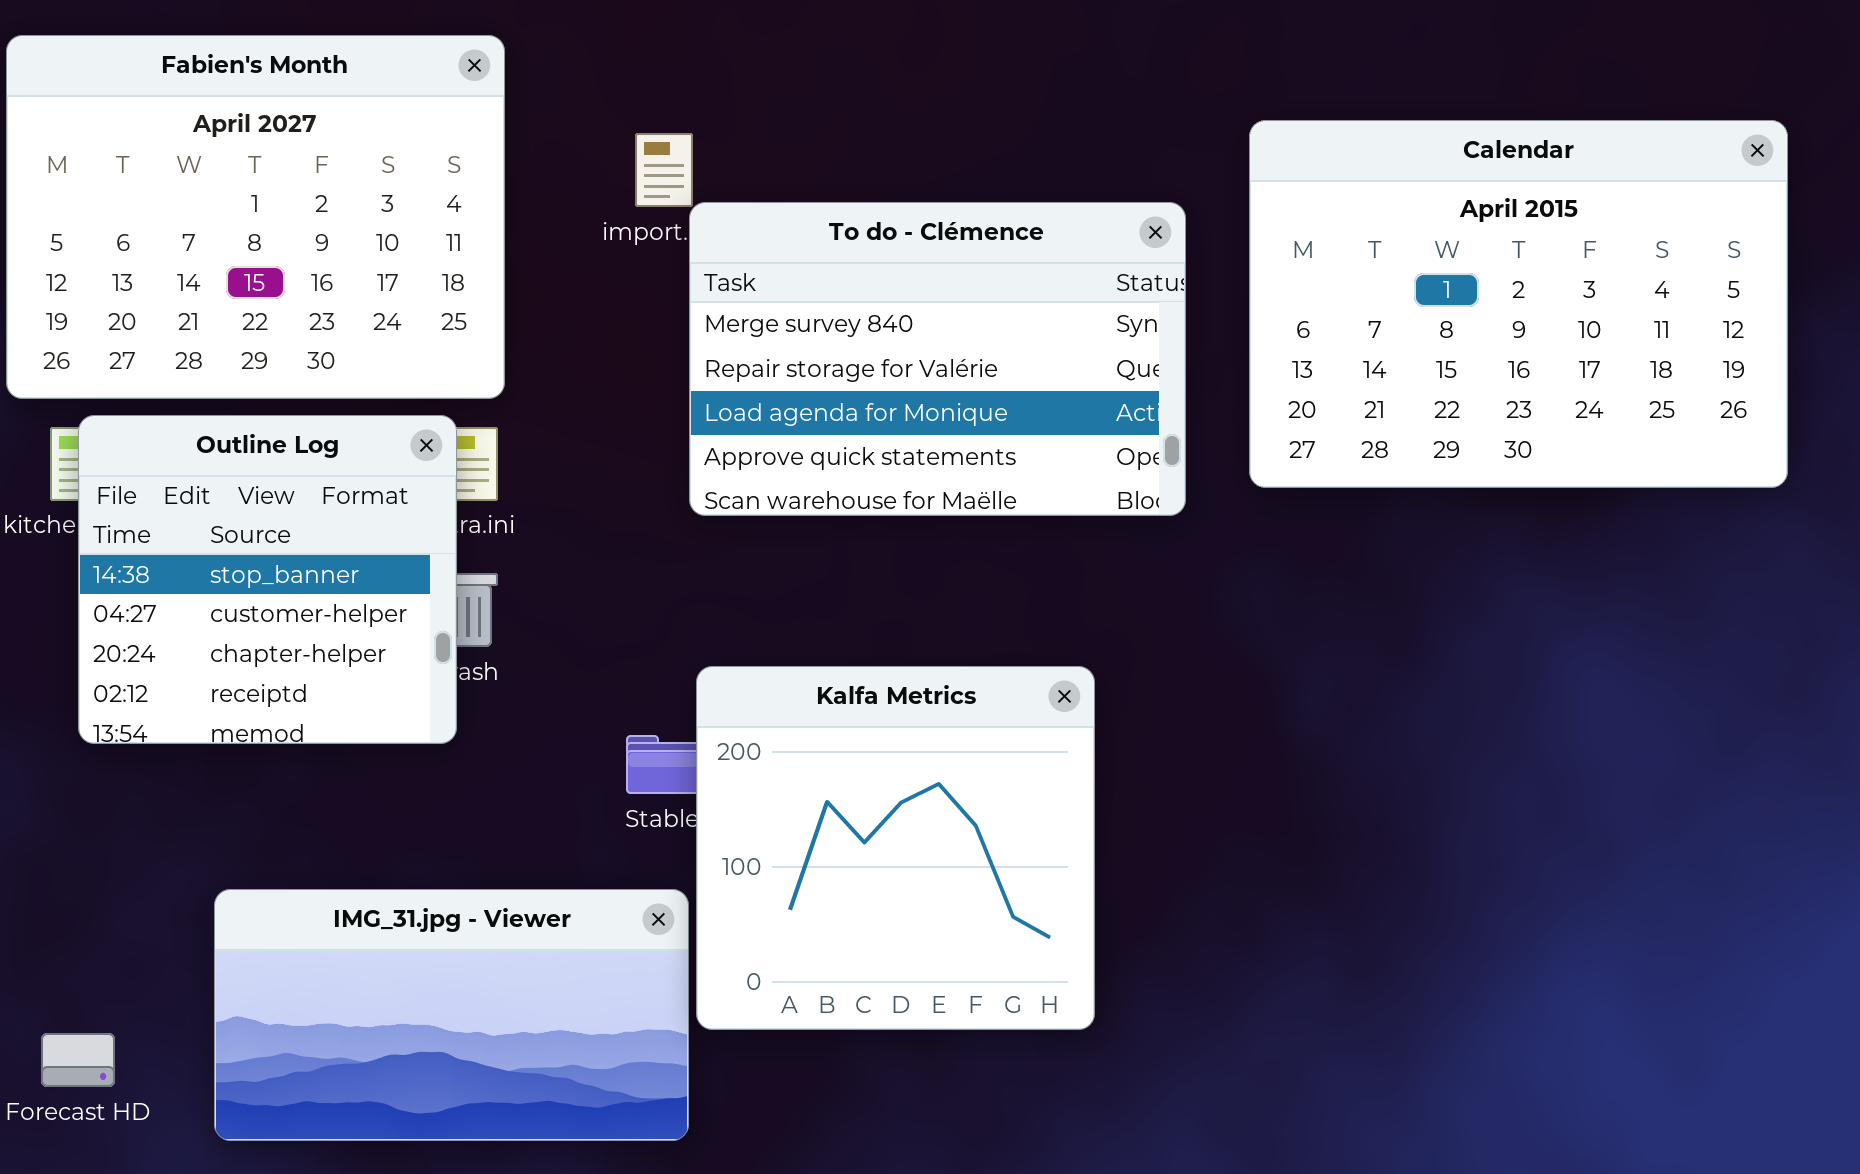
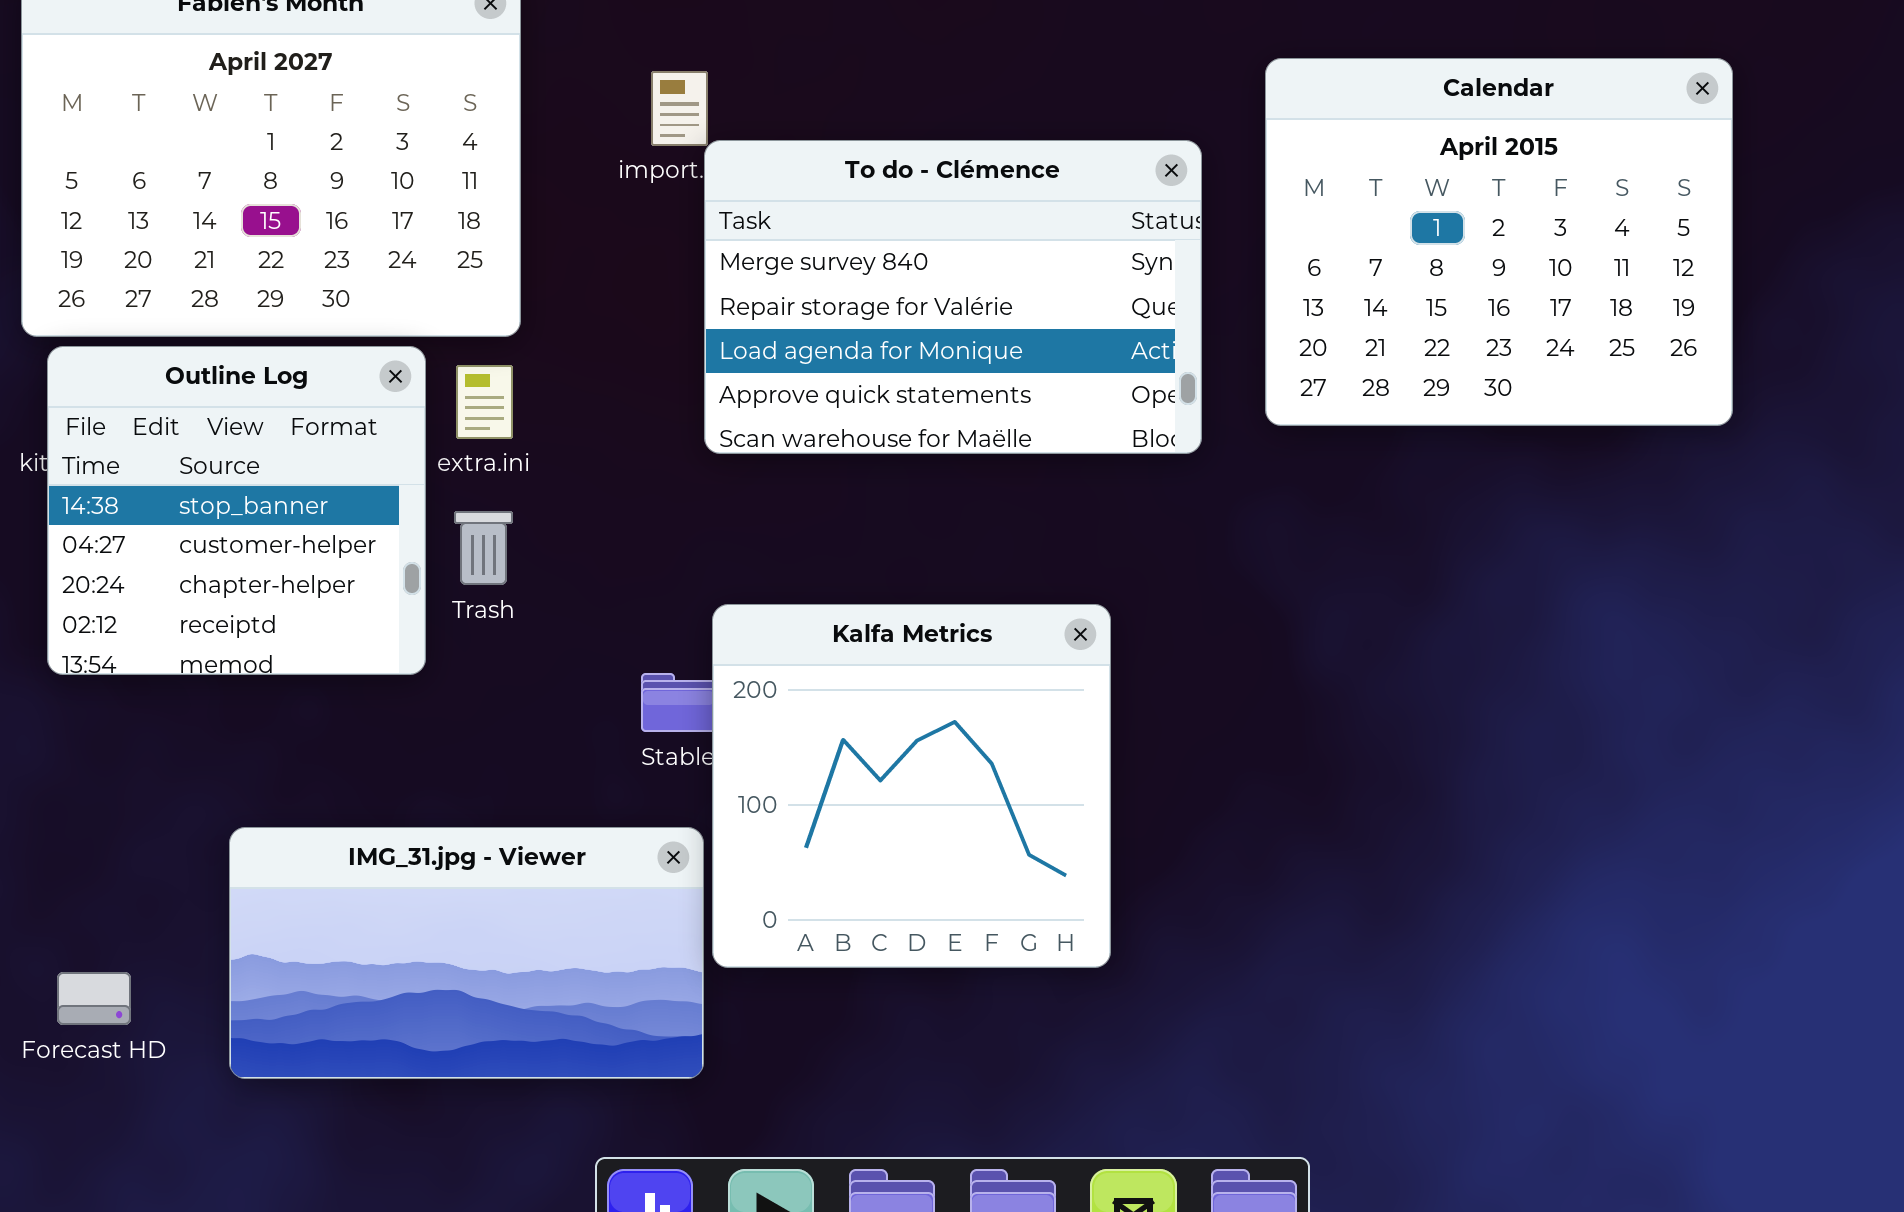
Calendar: [1249,120,1788,488] -> [1265,58,1733,426], resized
Outline Log: [78,415,457,744] -> [47,346,426,675], moved

